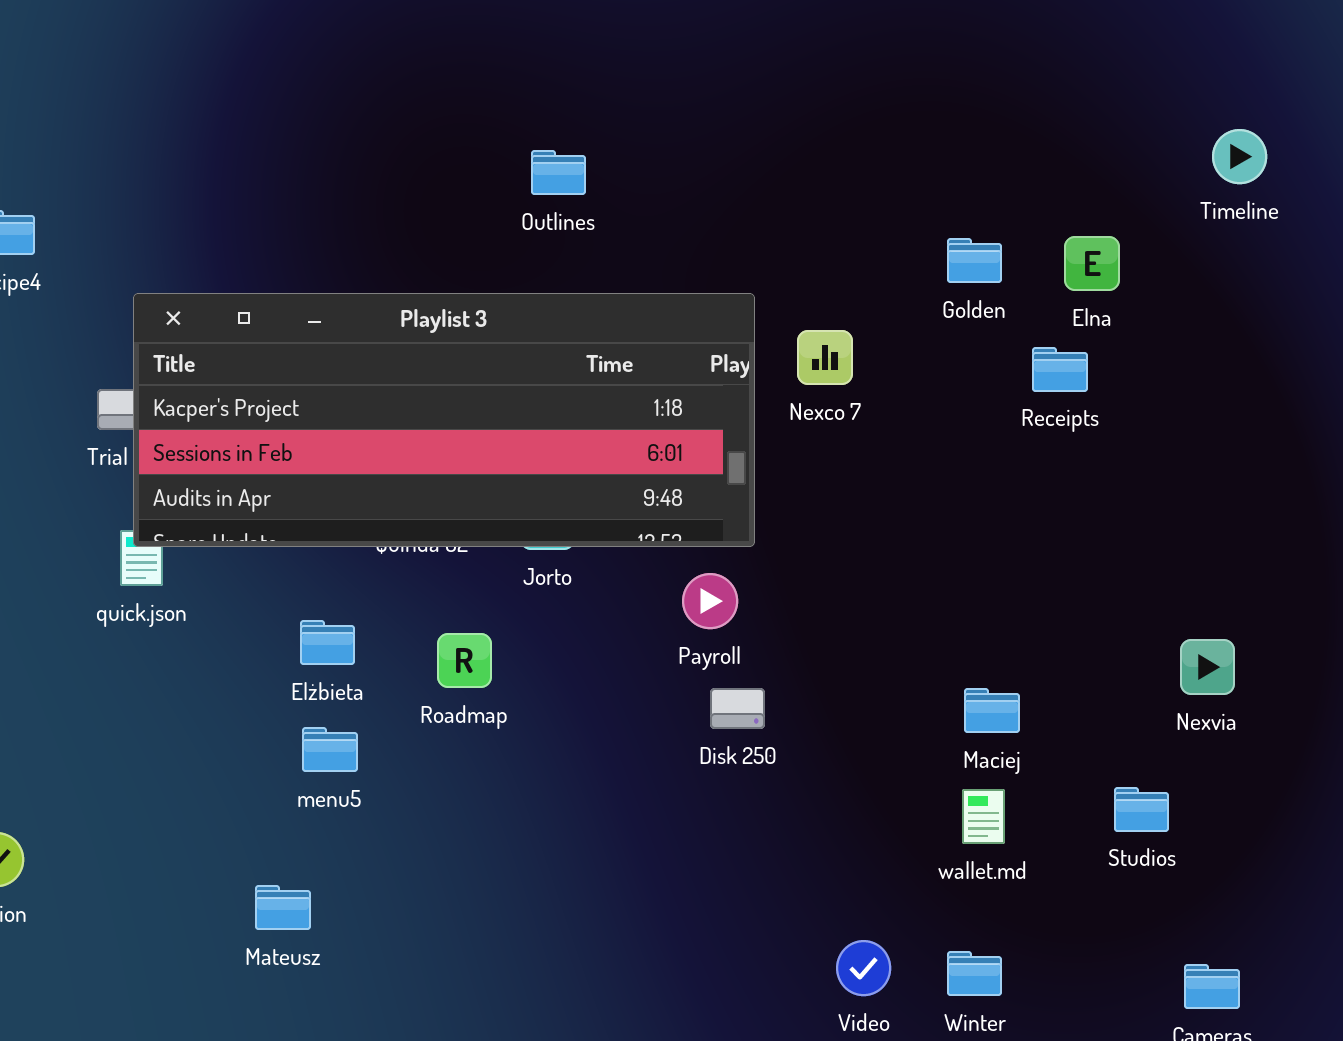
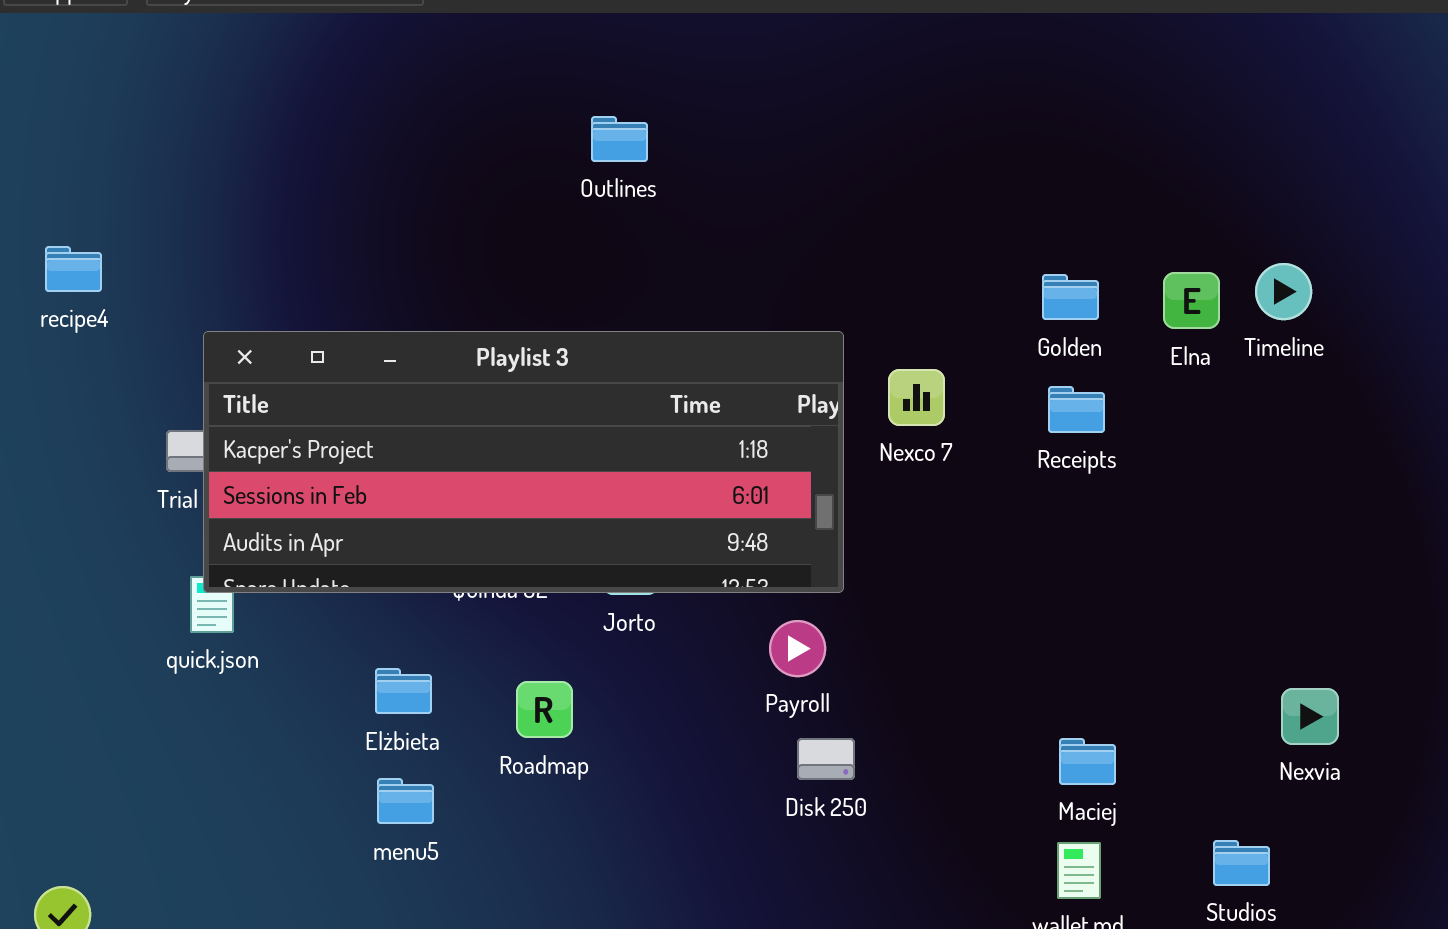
Timeline: [1212,129,1267,184] -> [1255,263,1312,320], moved
Outlines: [531,150,586,195] -> [591,116,648,162], moved
Receipts: [1032,347,1088,392] -> [1048,386,1105,433], moved

